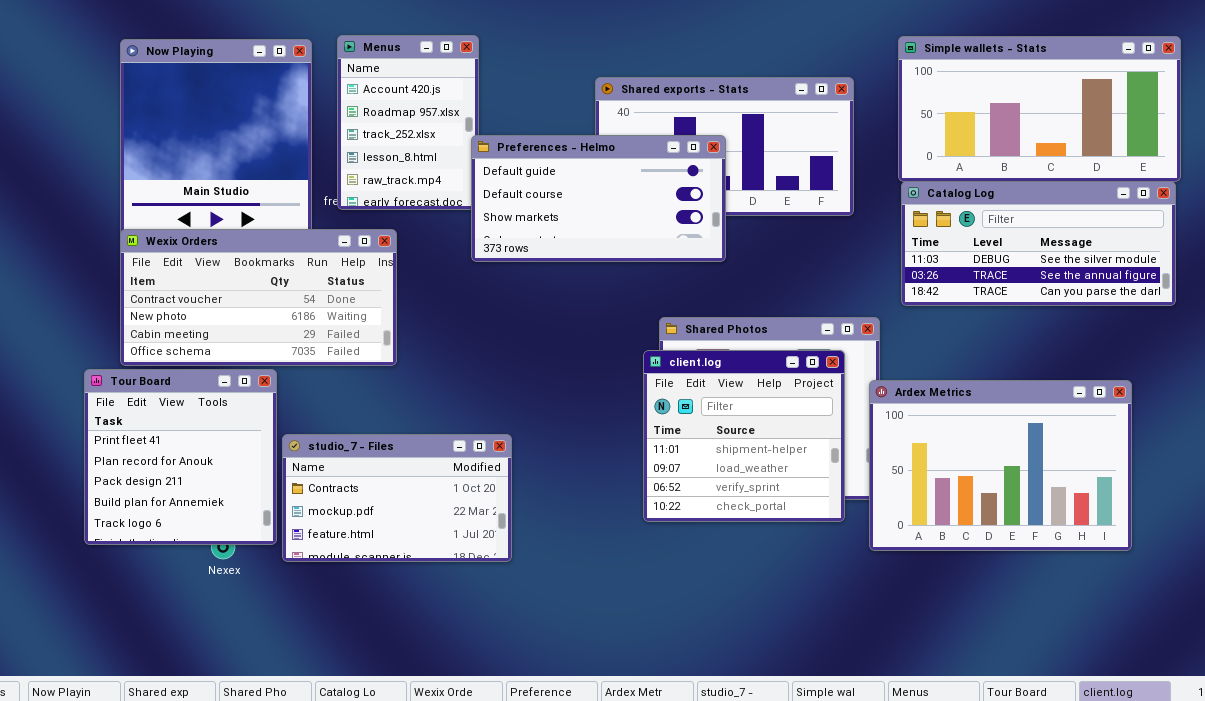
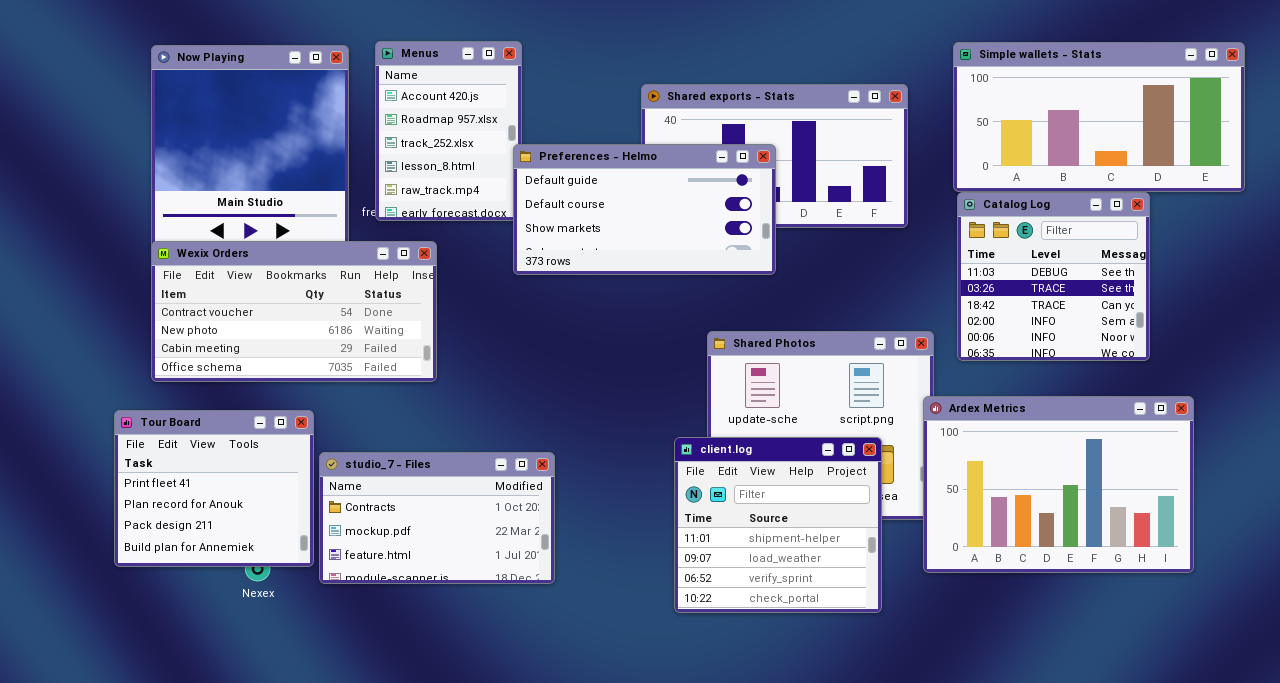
Catalog Log: [901,181,1176,306] -> [957,192,1150,361], resized
client.log: [643,350,845,522] -> [674,437,882,613], moved
Tour Board: [84,369,277,545] -> [114,410,314,567], resized

